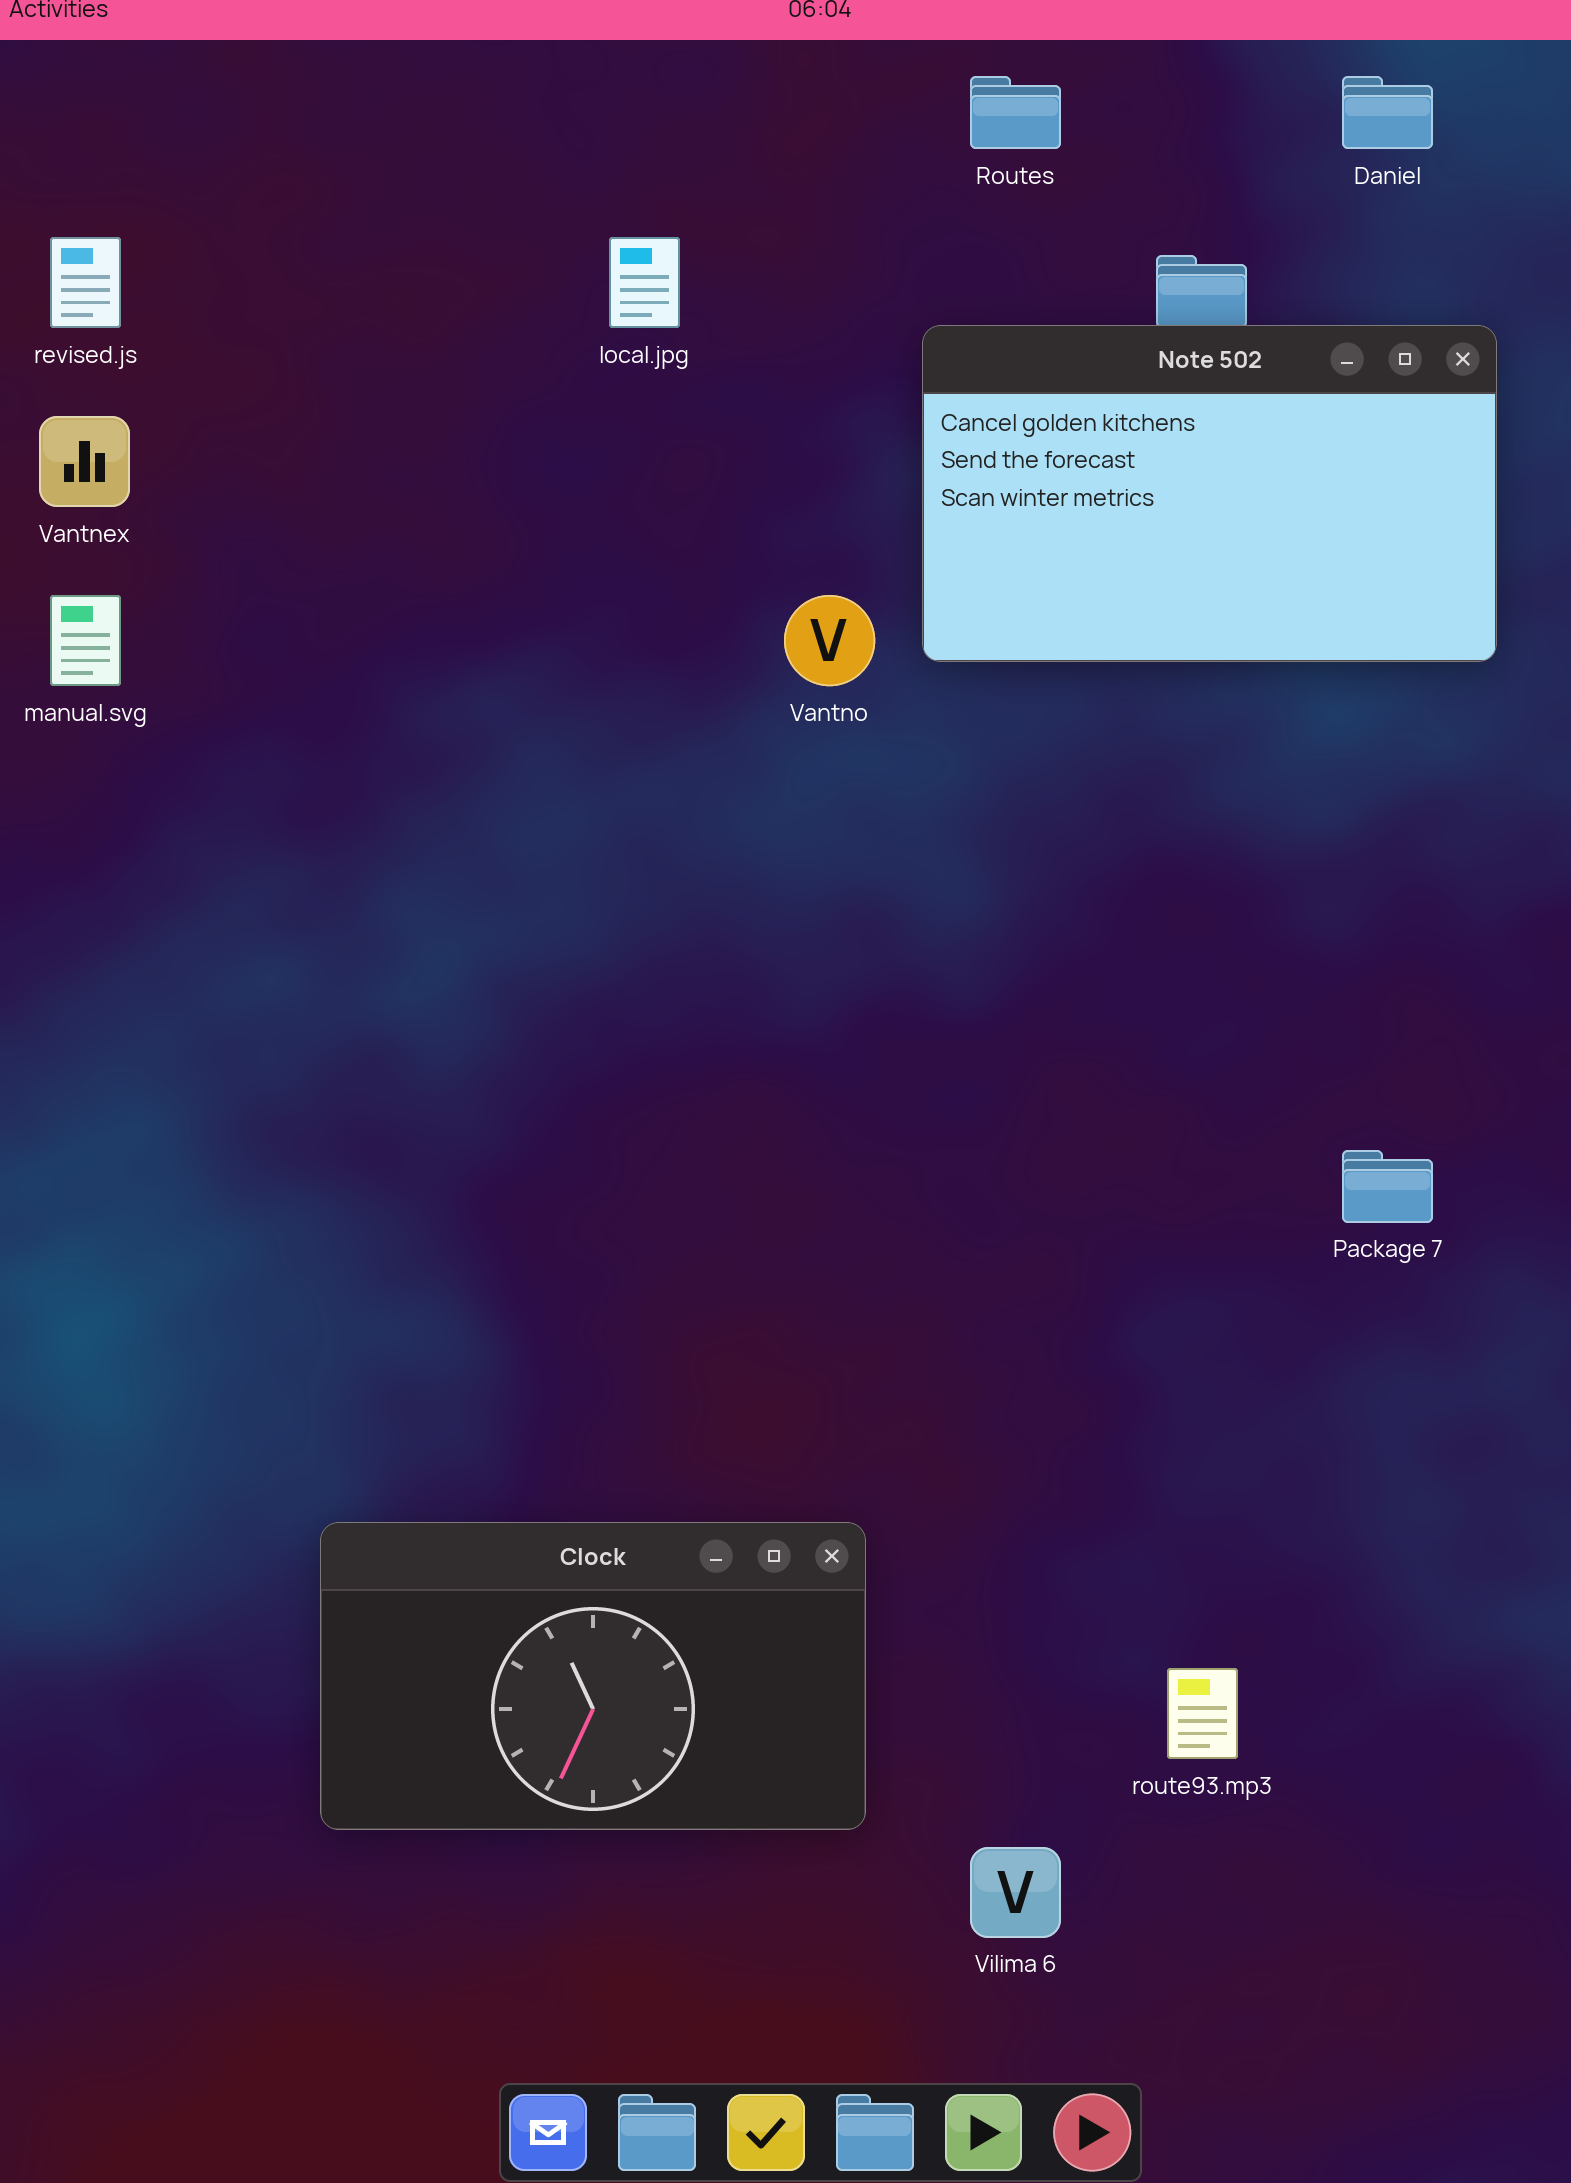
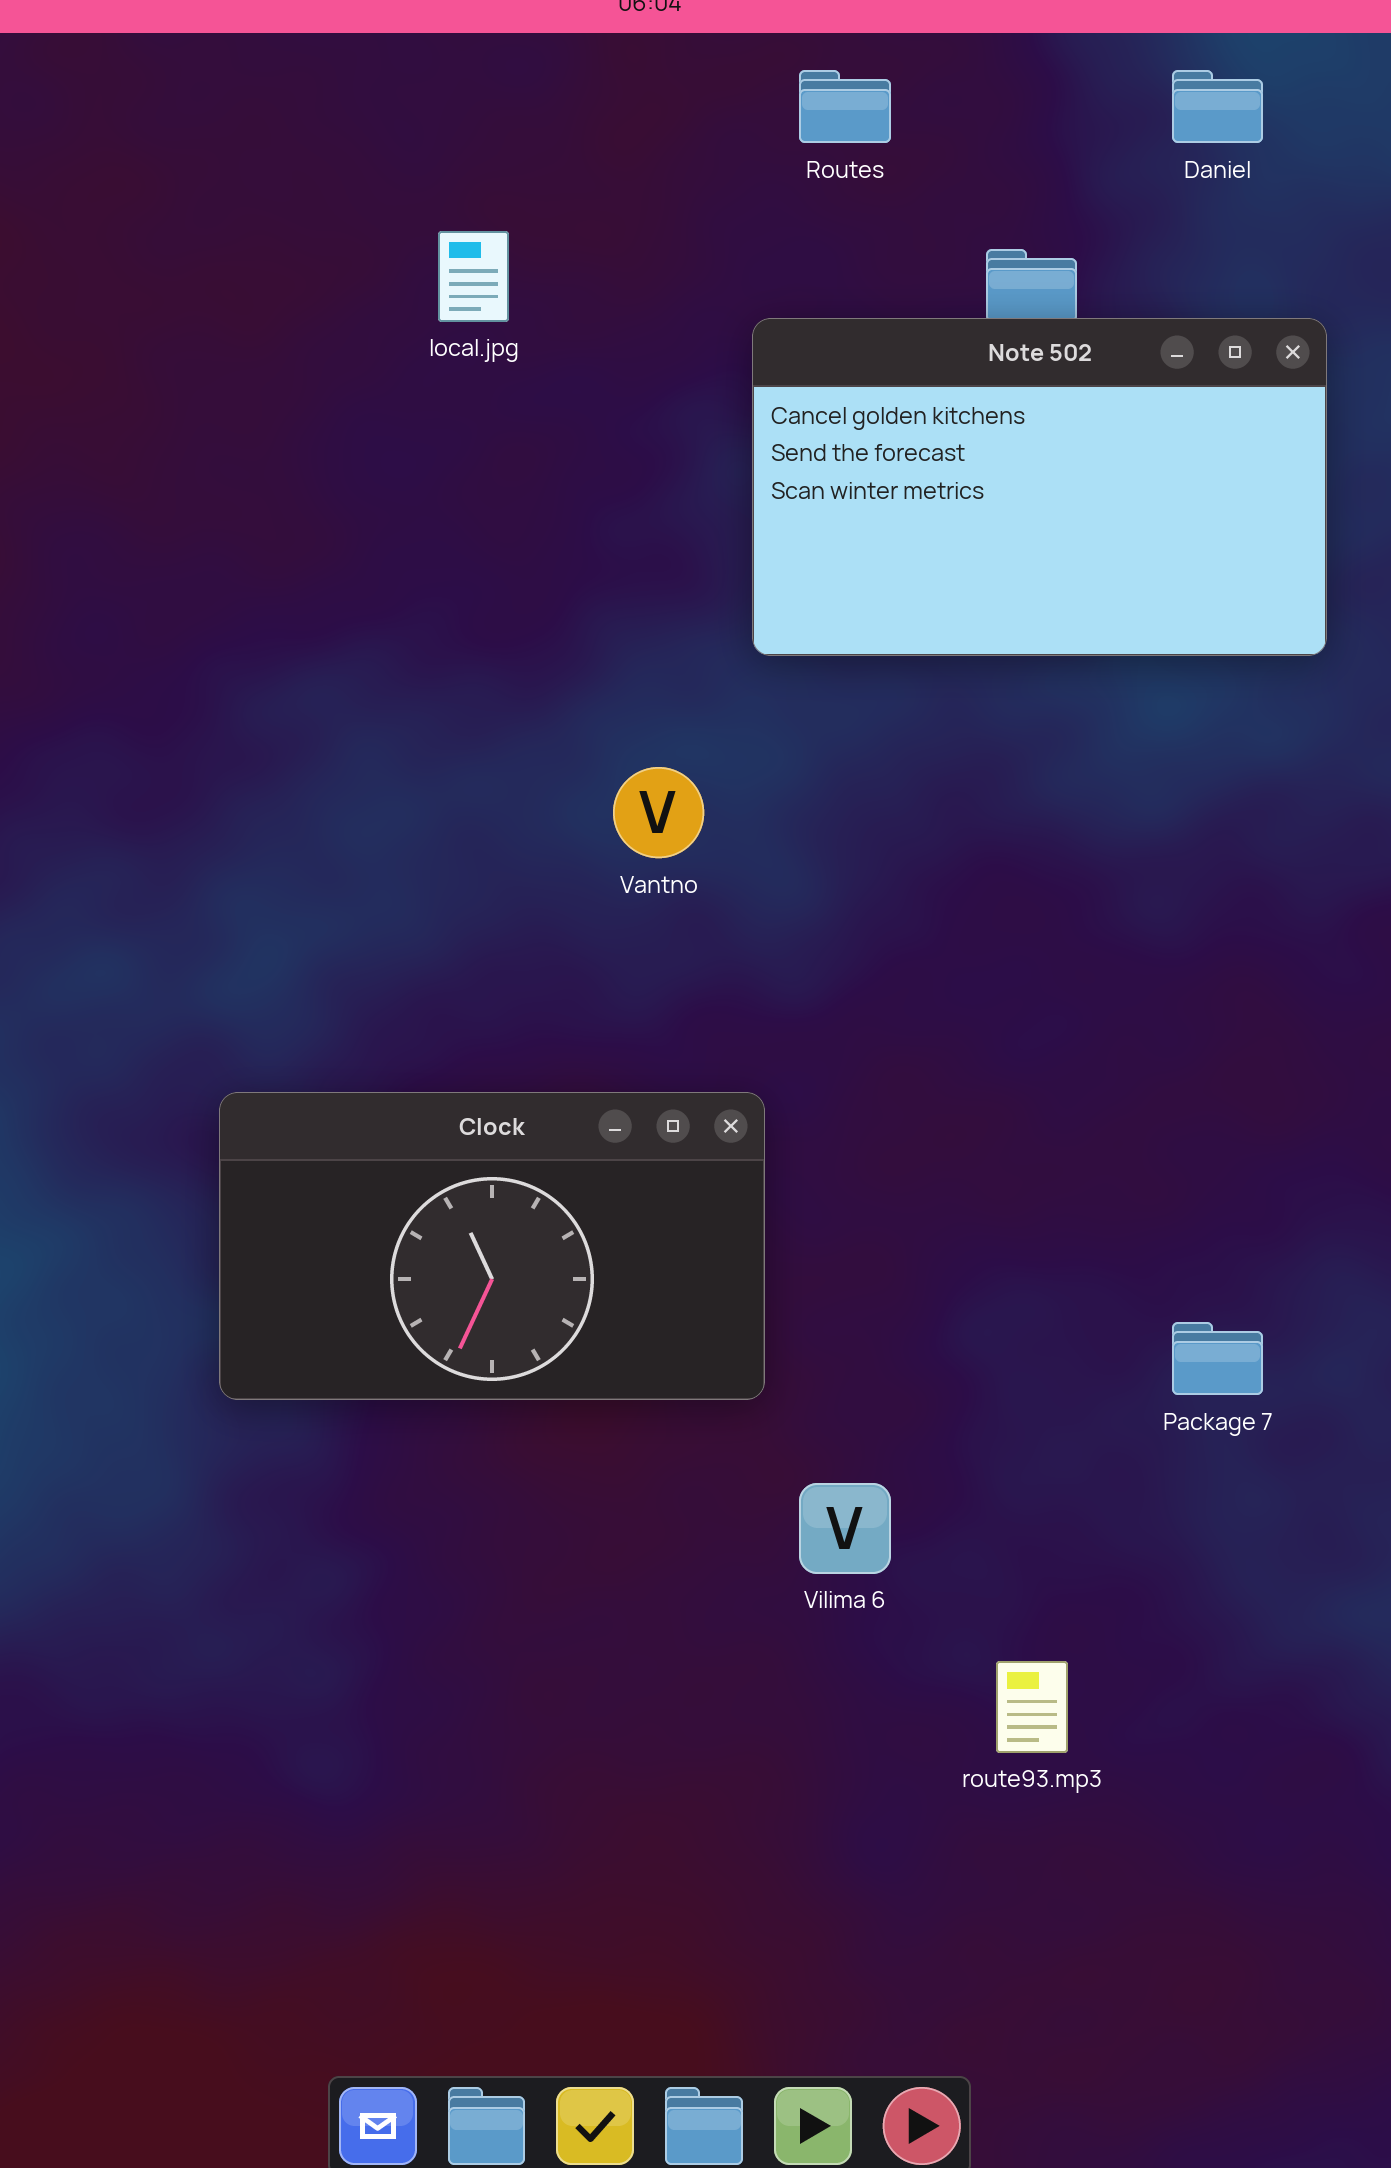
Vantno: [784,595,875,686] -> [613,767,704,858], moved
Package 7: [1342,1150,1433,1223] -> [1172,1322,1263,1395], moved
Clock: [320,1522,866,1830] -> [219,1092,765,1400], moved
Vilima 6: [970,1847,1061,1938] -> [799,1483,891,1574], moved

